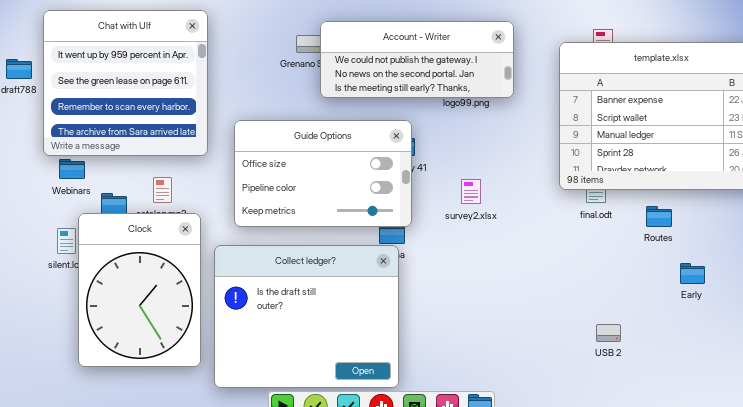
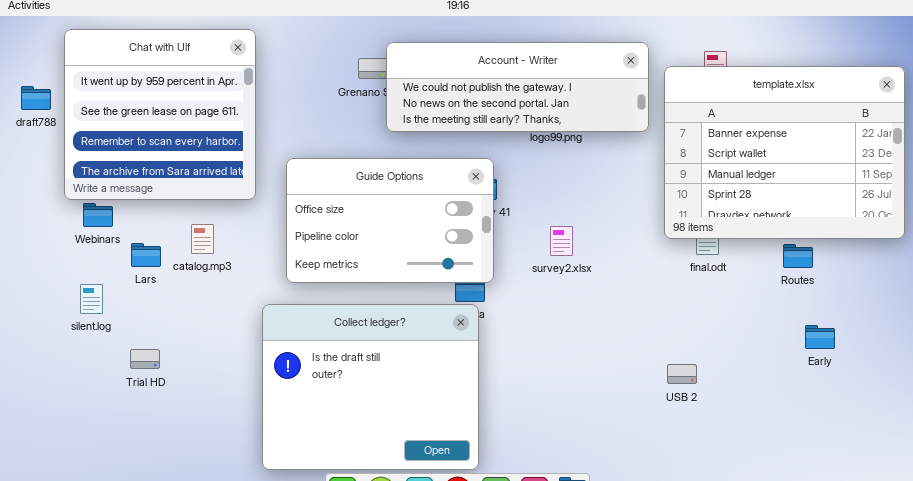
Account - Writer: [320,21,514,98] -> [386,42,649,132], resized
Routes: [646,206,672,227] -> [783,244,813,268], moved
Clock: [78,213,201,367] -> none, closed
USB 2: [596,324,621,342] -> [667,364,697,384], moved

